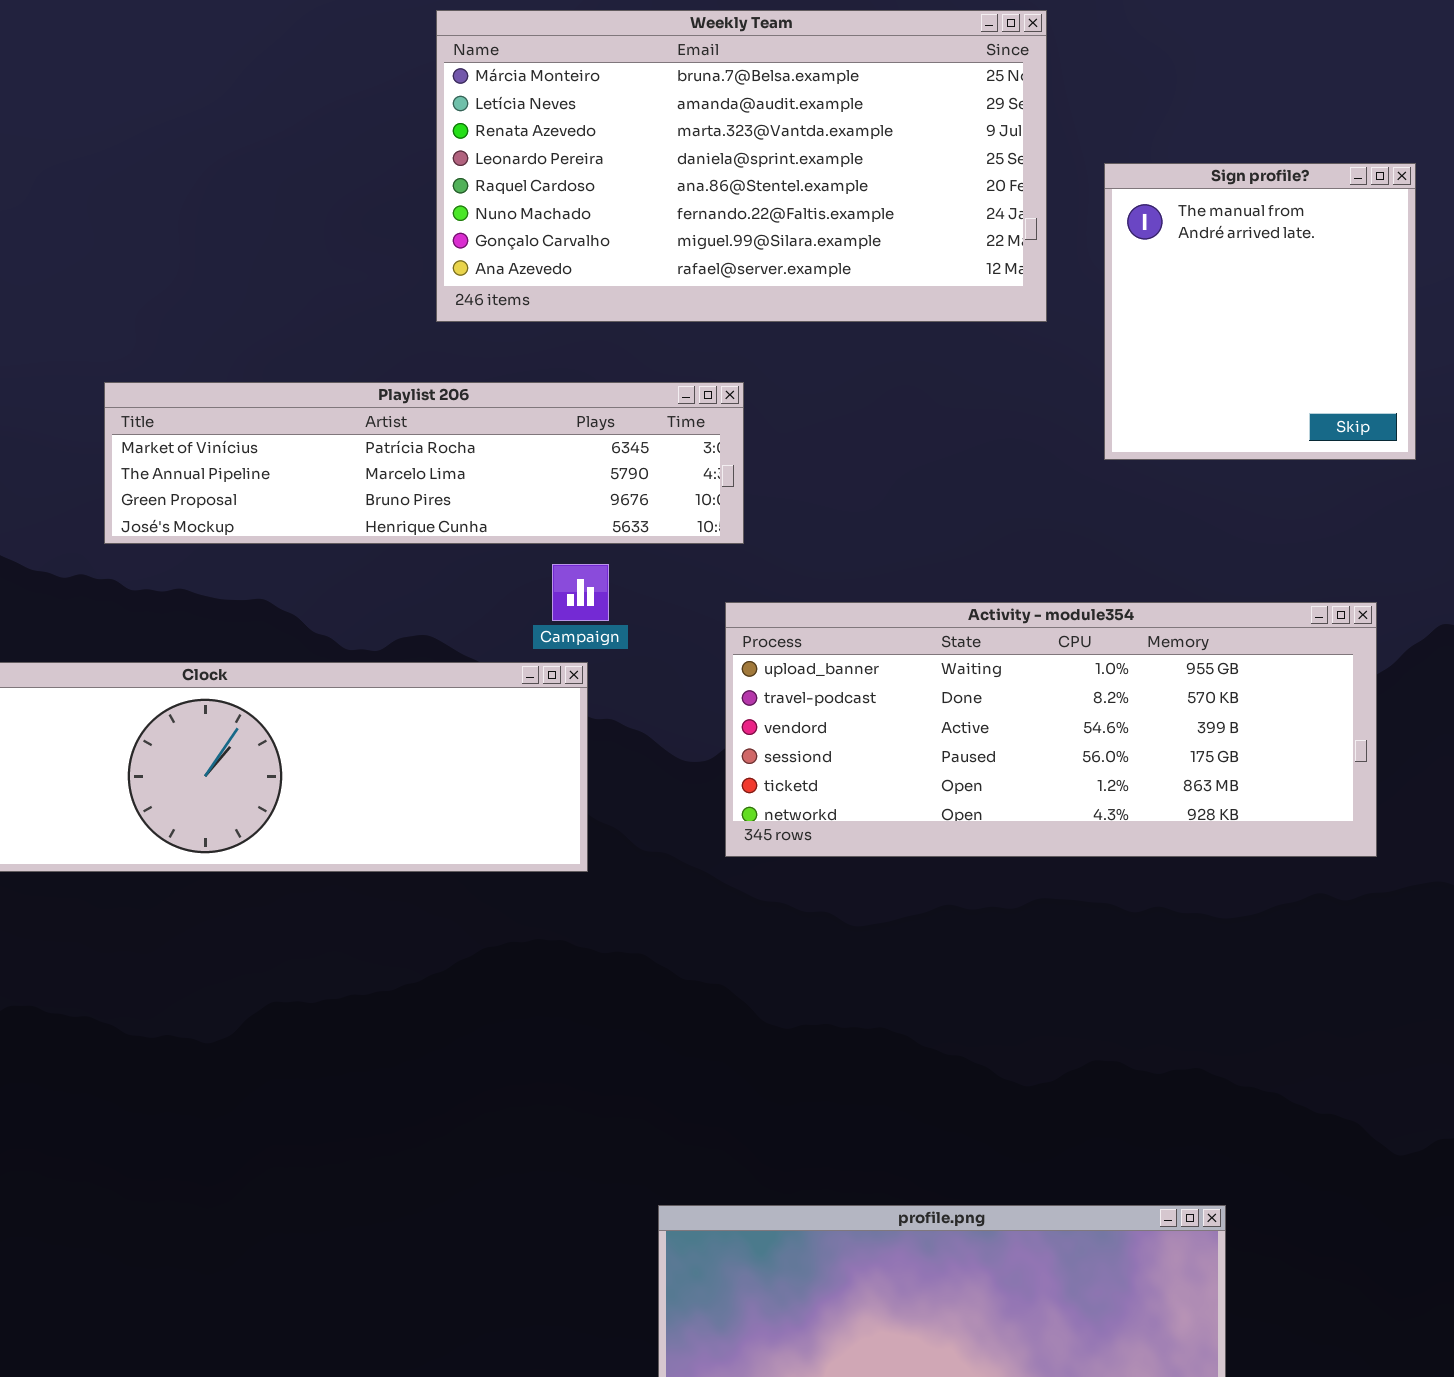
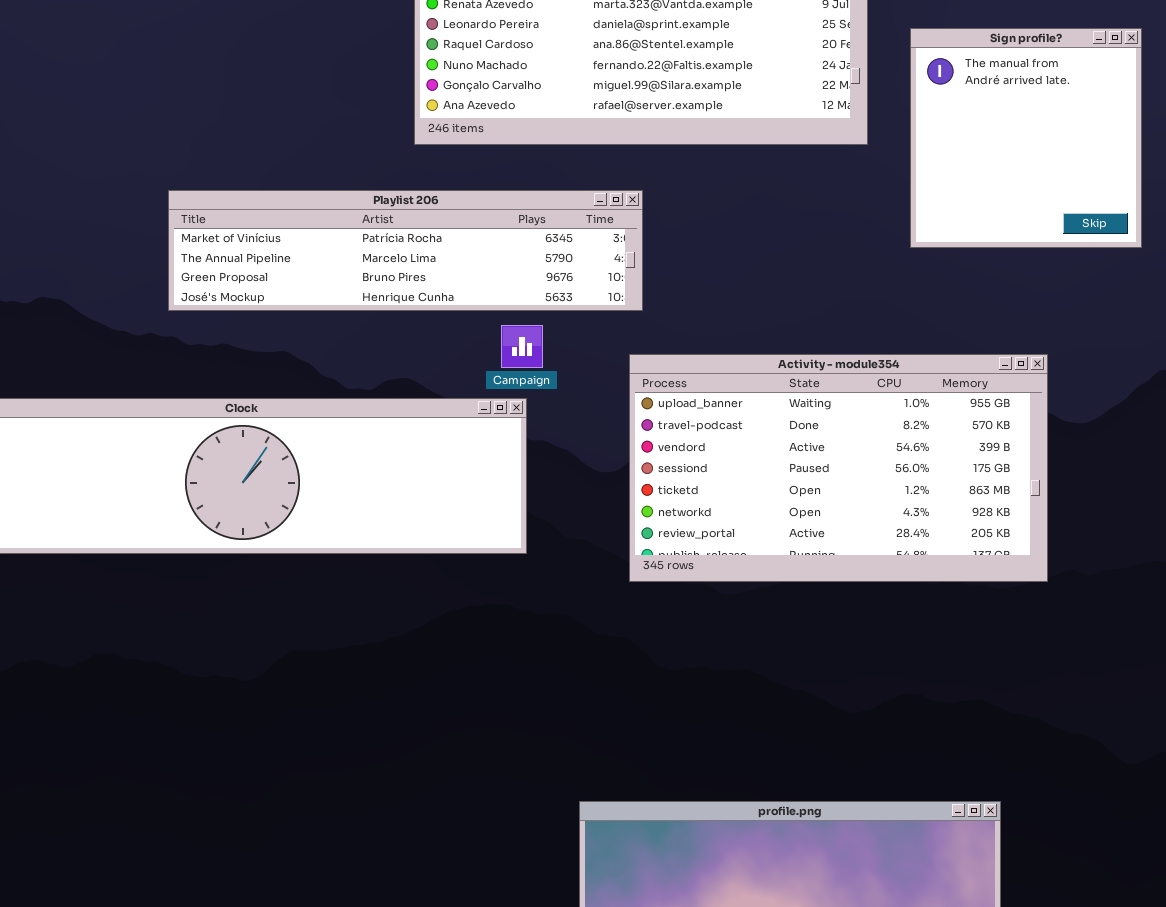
Activity - module354: [725,602,1377,857] -> [629,354,1048,582], resized

